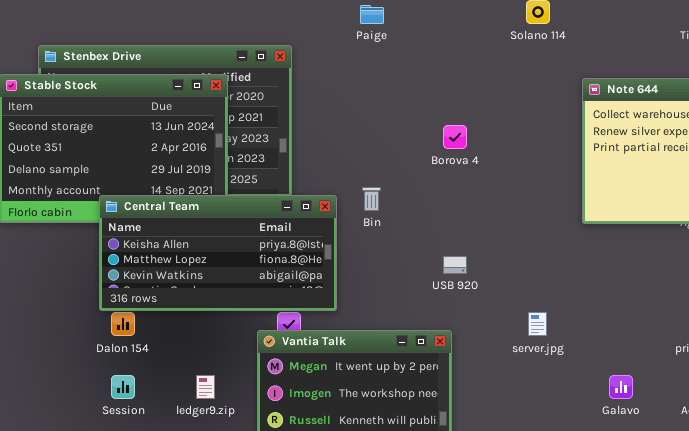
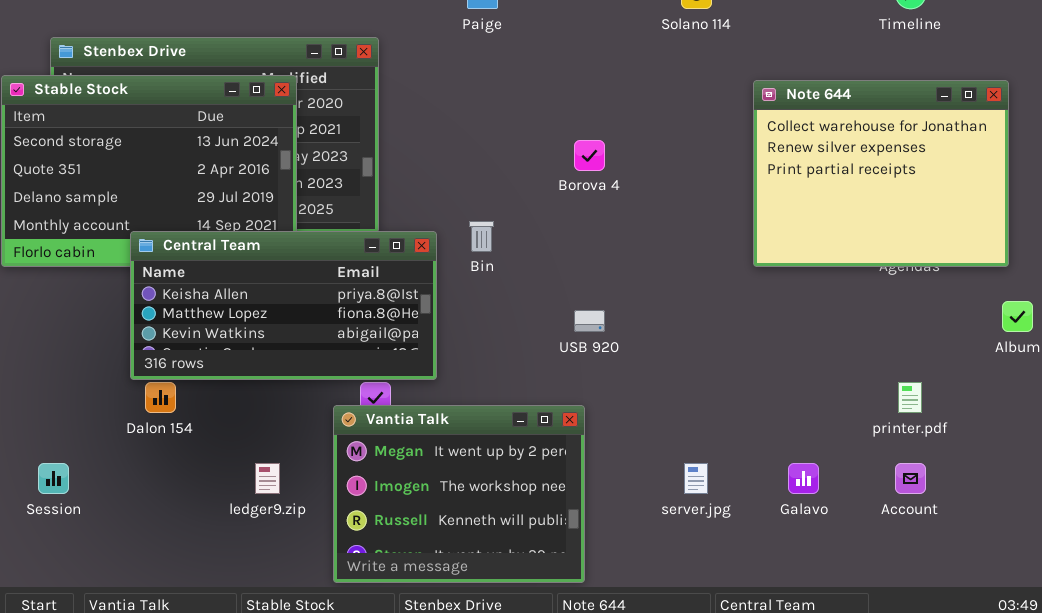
server.jpg: [528,312,547,336] -> [684,463,708,494], moved
Session: [111,375,135,399] -> [38,463,69,494], moved

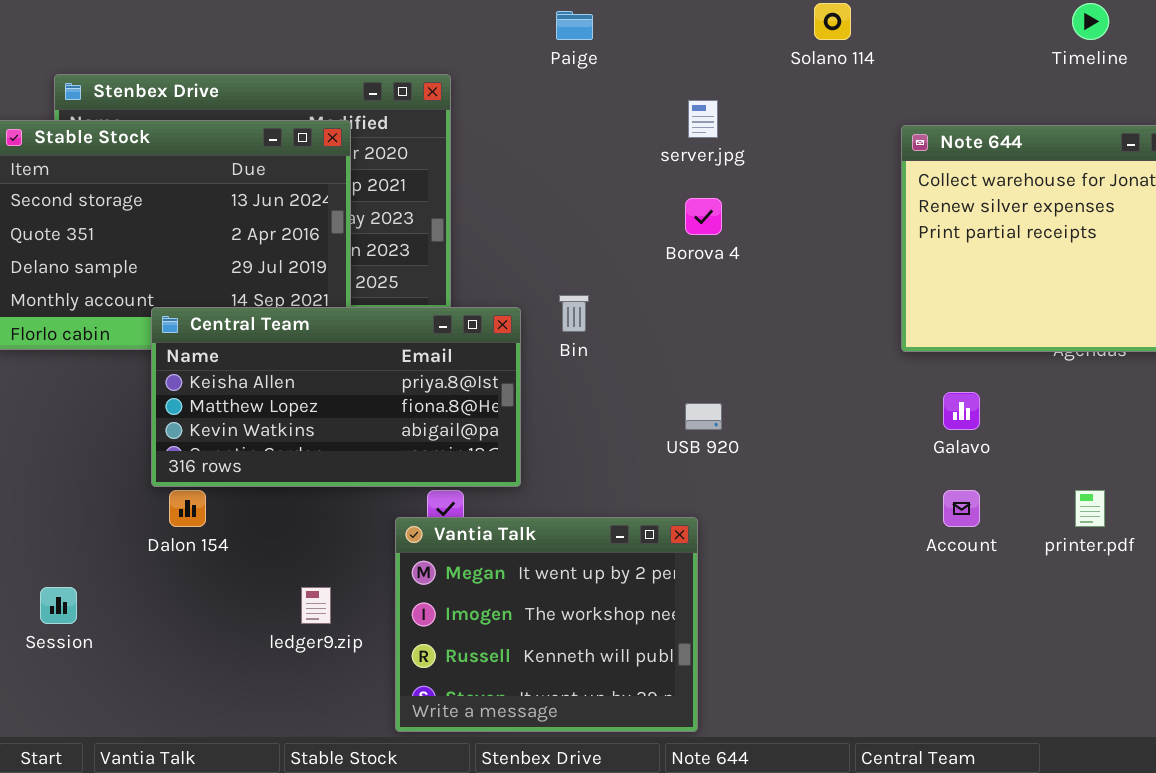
server.jpg: [684,463,708,494] -> [688,100,718,138], moved
Galavo: [788,463,819,494] -> [943,392,980,430], moved
Account: [895,463,926,494] -> [943,490,980,527], moved

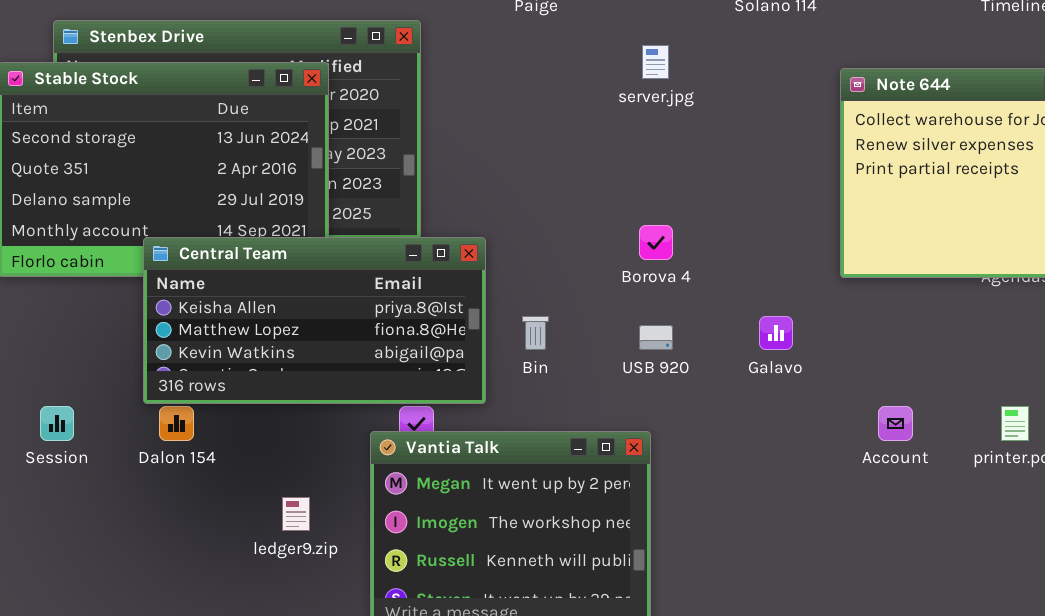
Borova 4: [685,198,722,235] -> [639,225,673,260], moved
Bin: [559,295,589,332] -> [522,316,549,350], moved
Galavo: [943,392,980,430] -> [759,316,793,350], moved
Session: [40,587,77,624] -> [40,406,74,441], moved

